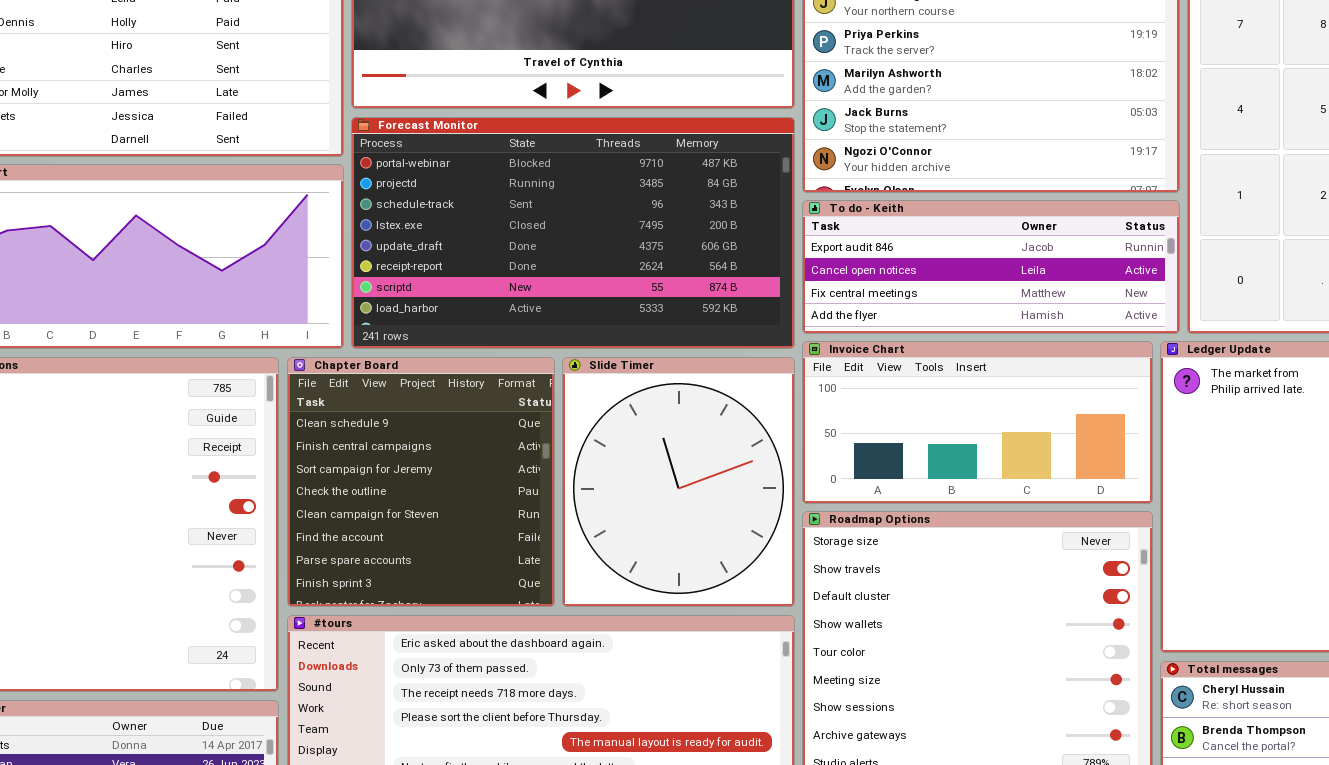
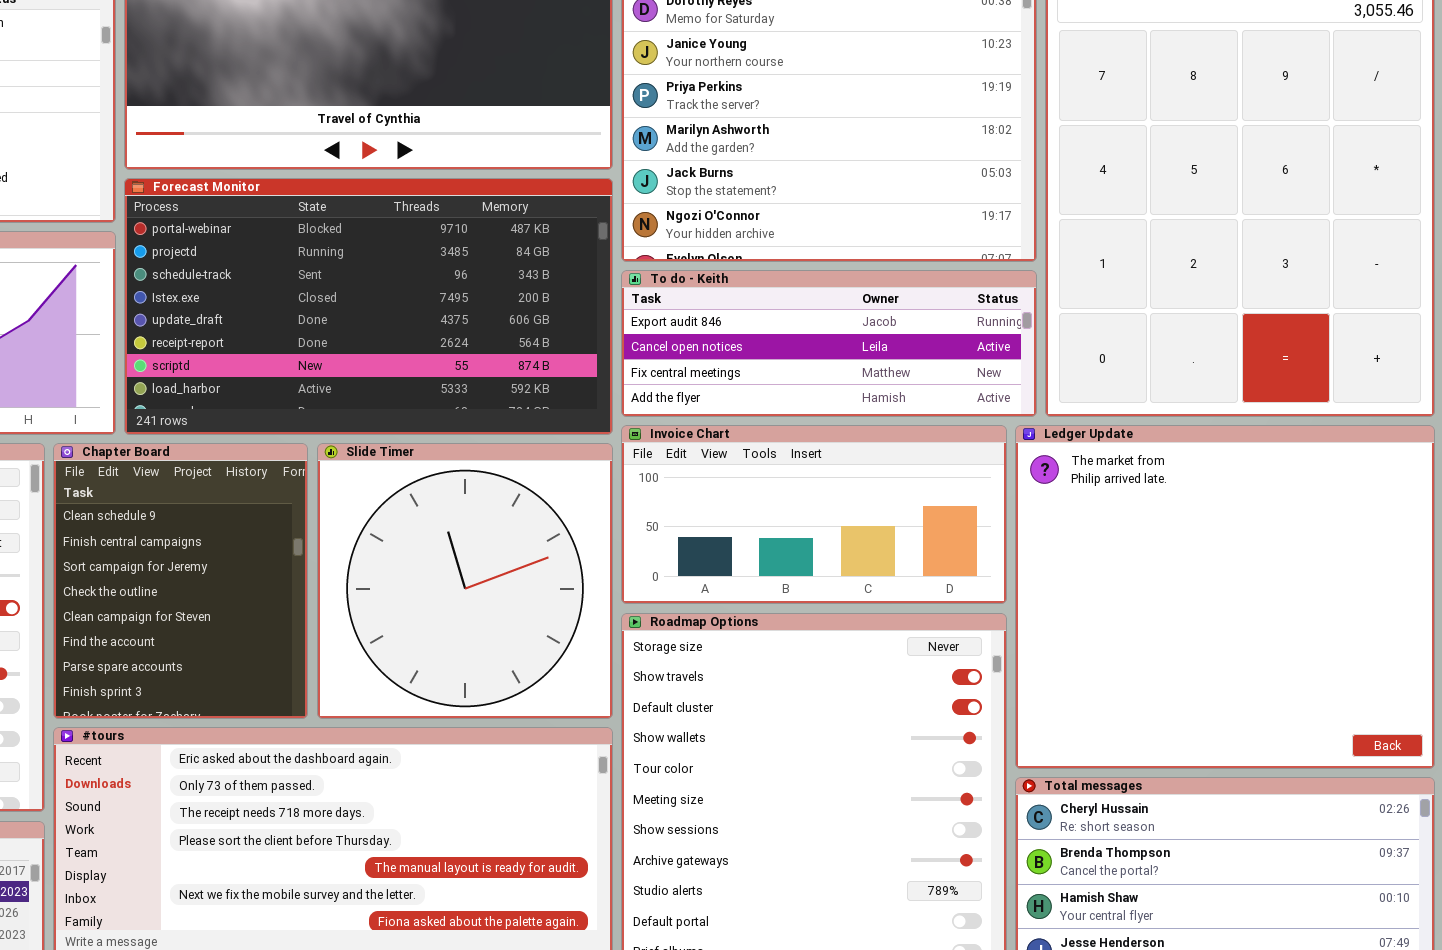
Chapter Board: [287,357,555,607] -> [53,443,308,719], resized
Slide Timer: [562,357,795,607] -> [317,443,613,719], resized

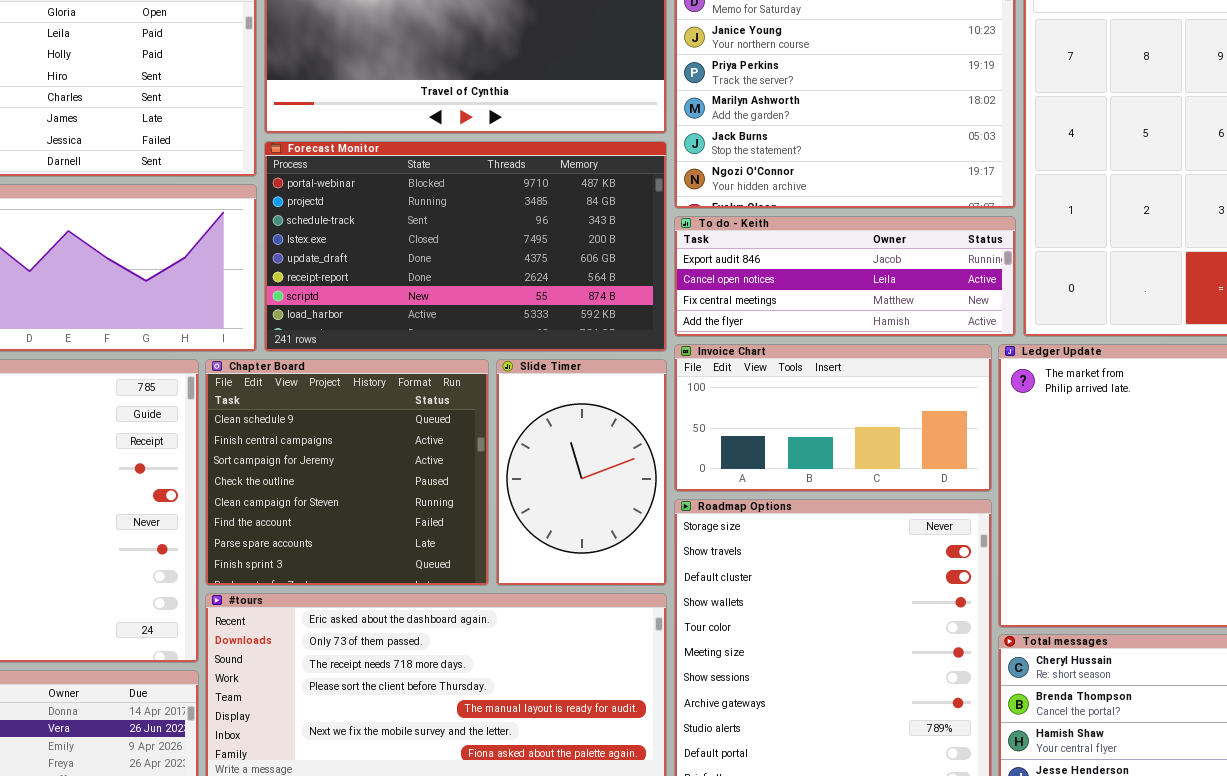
Chapter Board: [53,443,308,719] -> [205,359,489,586], resized
Slide Timer: [317,443,613,719] -> [496,359,667,586], resized

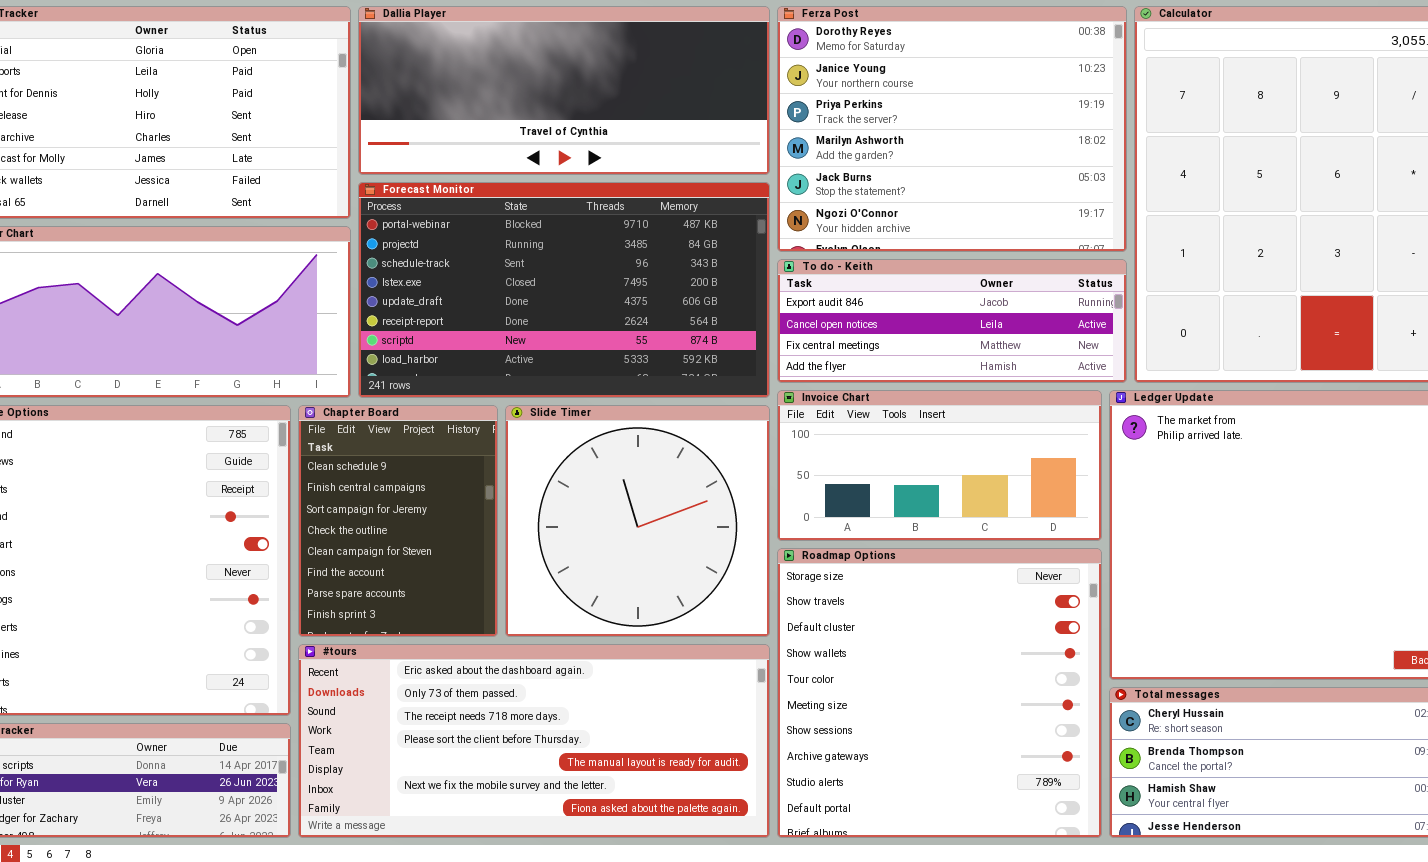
Chapter Board: [205,359,489,586] -> [298,405,498,637], resized
Slide Timer: [496,359,667,586] -> [505,405,770,637], resized

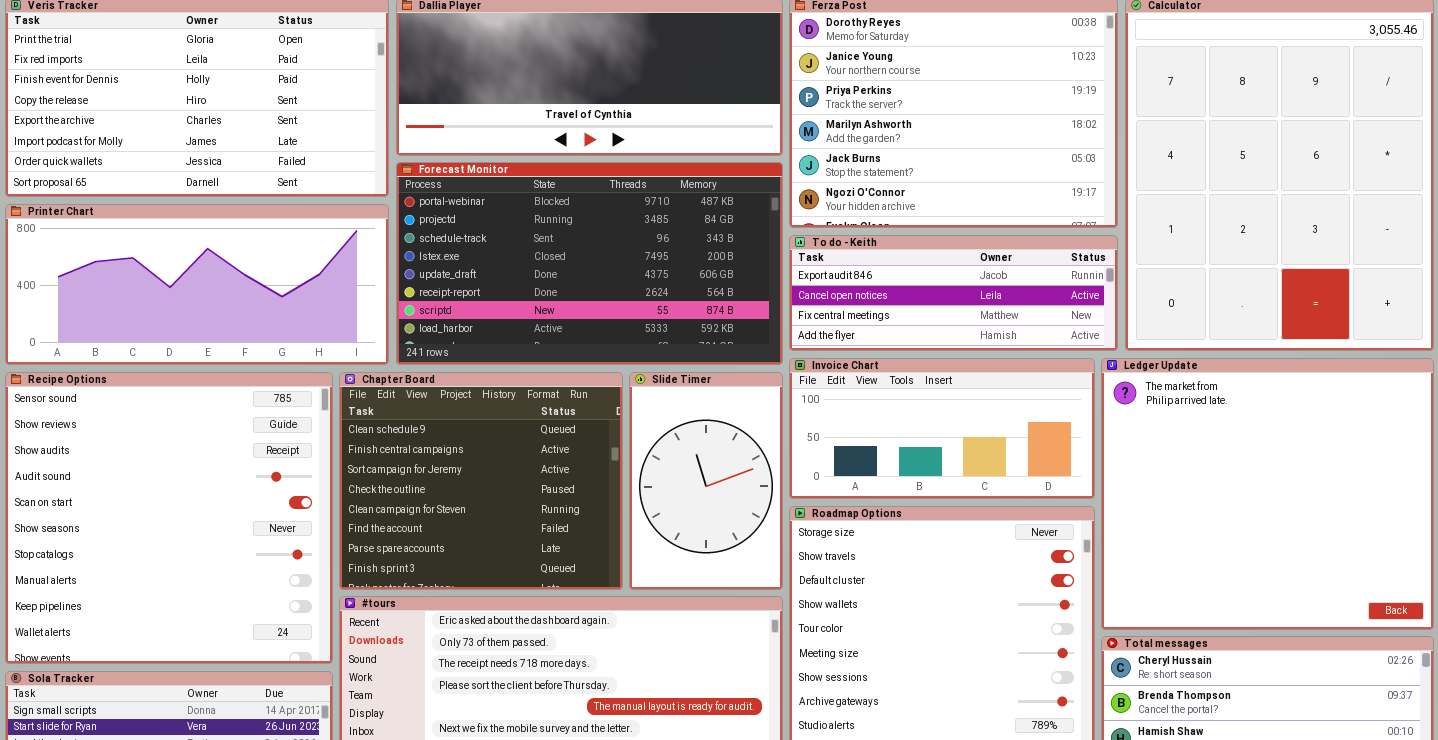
Chapter Board: [298,405,498,637] -> [339,372,623,590], resized
Slide Timer: [505,405,770,637] -> [629,372,783,590], resized

